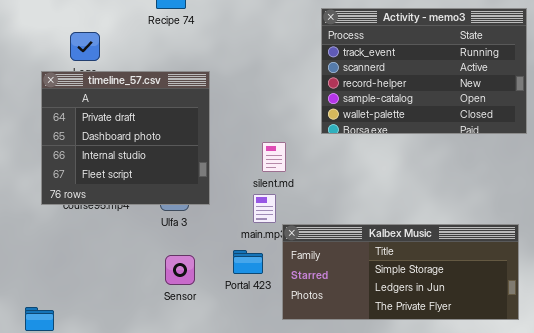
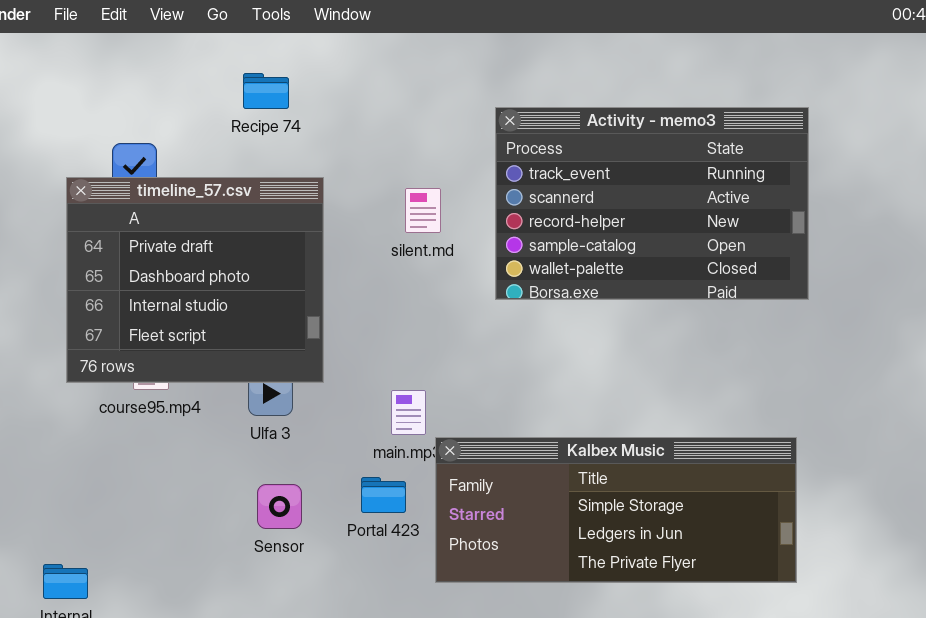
timeline_57.csv: [41,71,210,205] -> [66,177,324,383], moved
silent.md: [262,142,286,172] -> [405,188,441,233], moved

